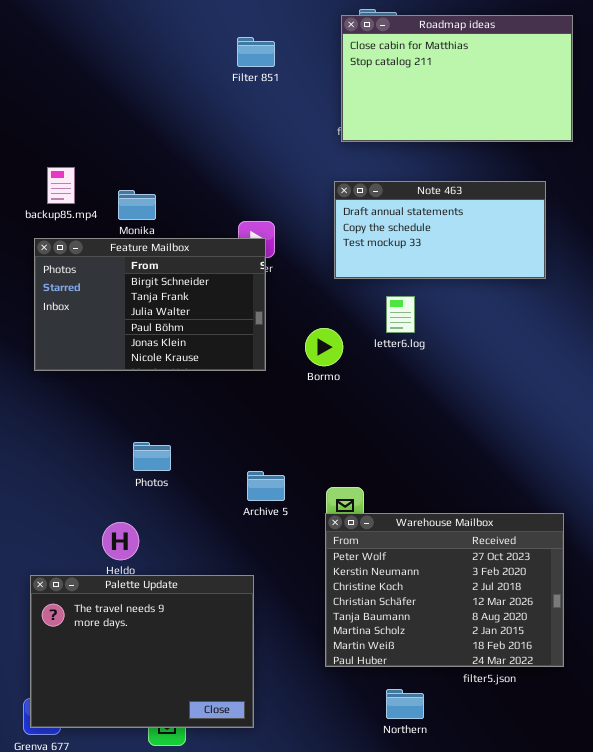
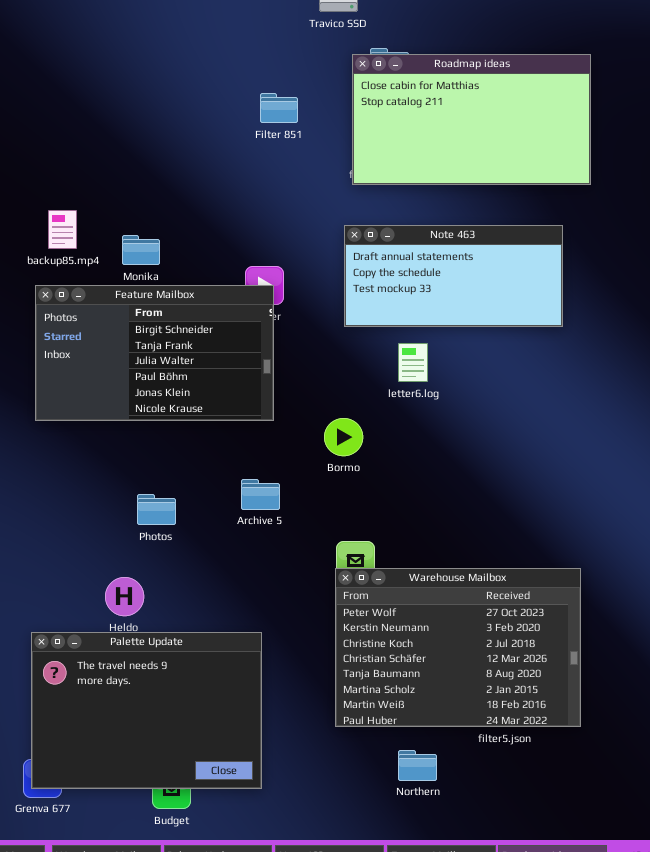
Filter 851: [237,37,275,67] -> [260,93,298,123], moved
Bormo: [305,328,343,366] -> [324,418,363,456], moved
Archive 5: [247,471,285,501] -> [241,479,280,510], moved

